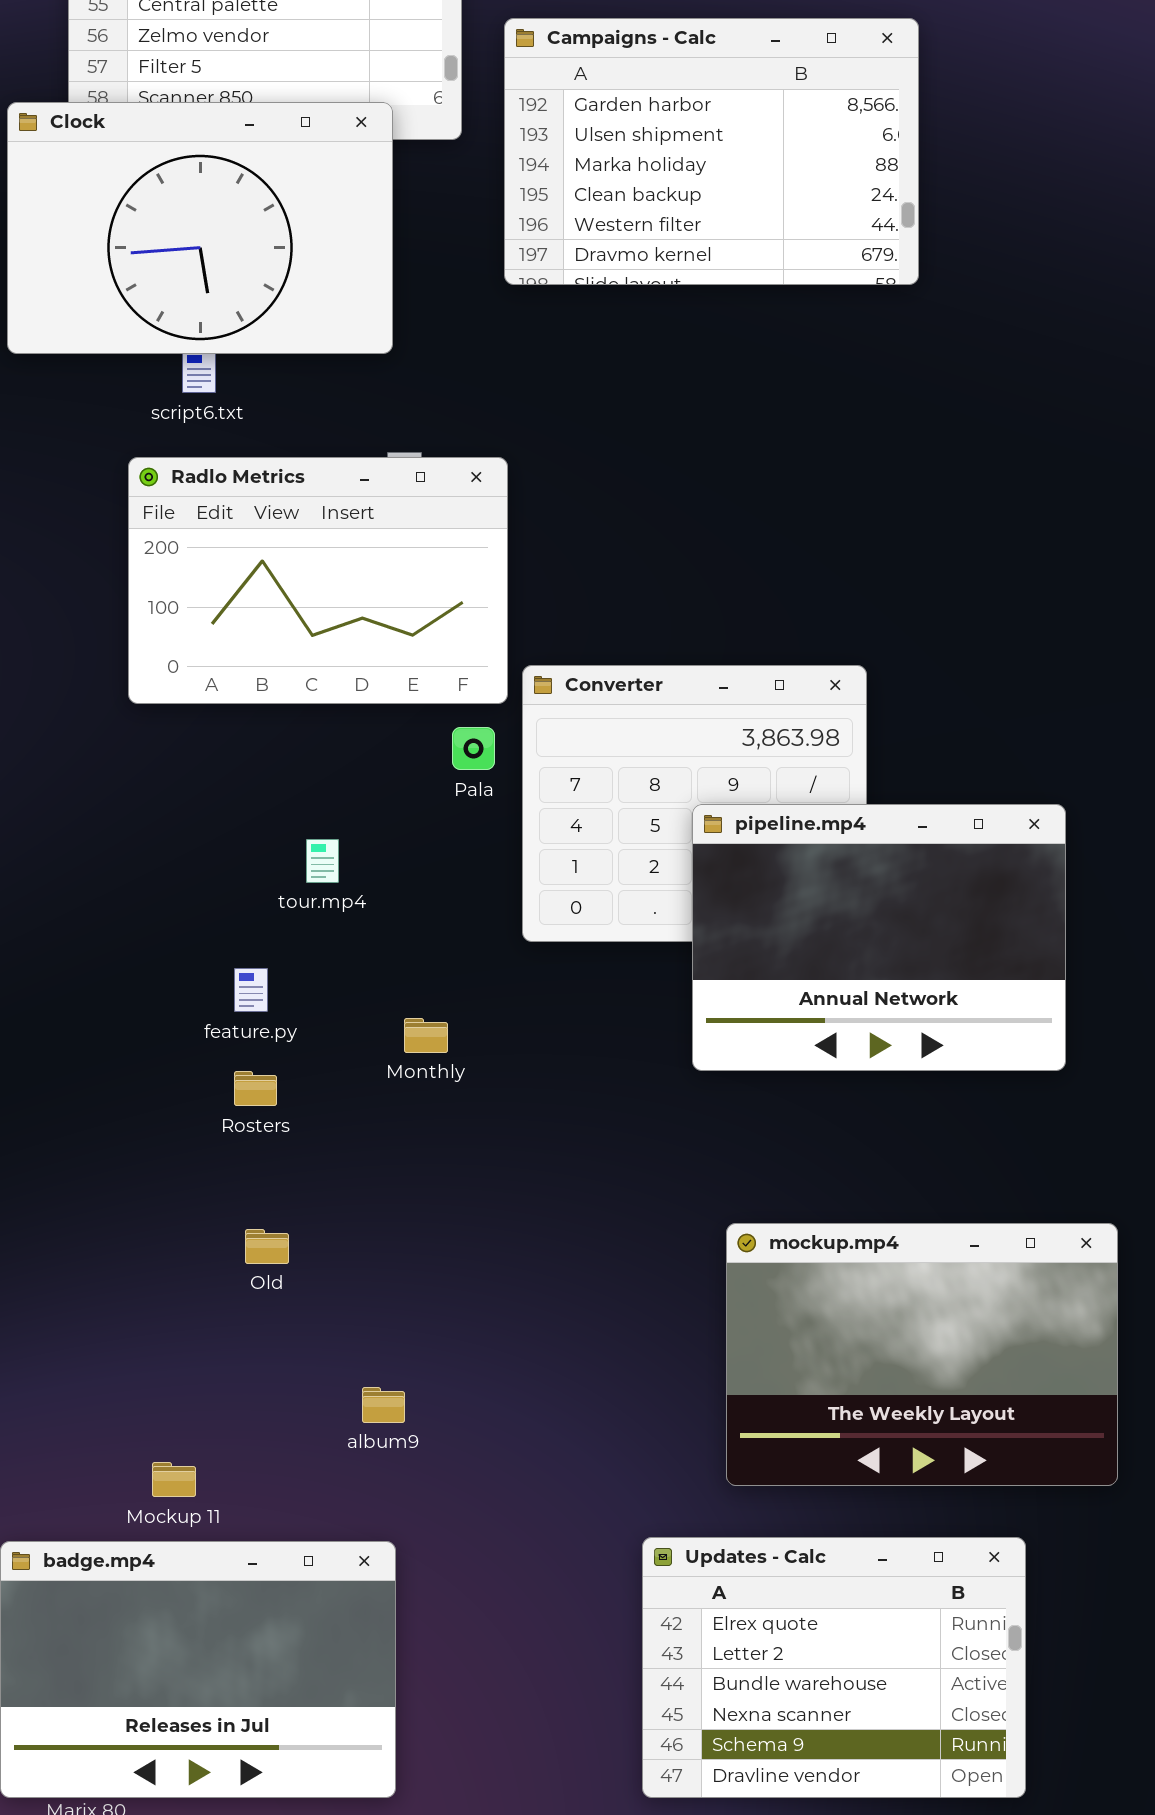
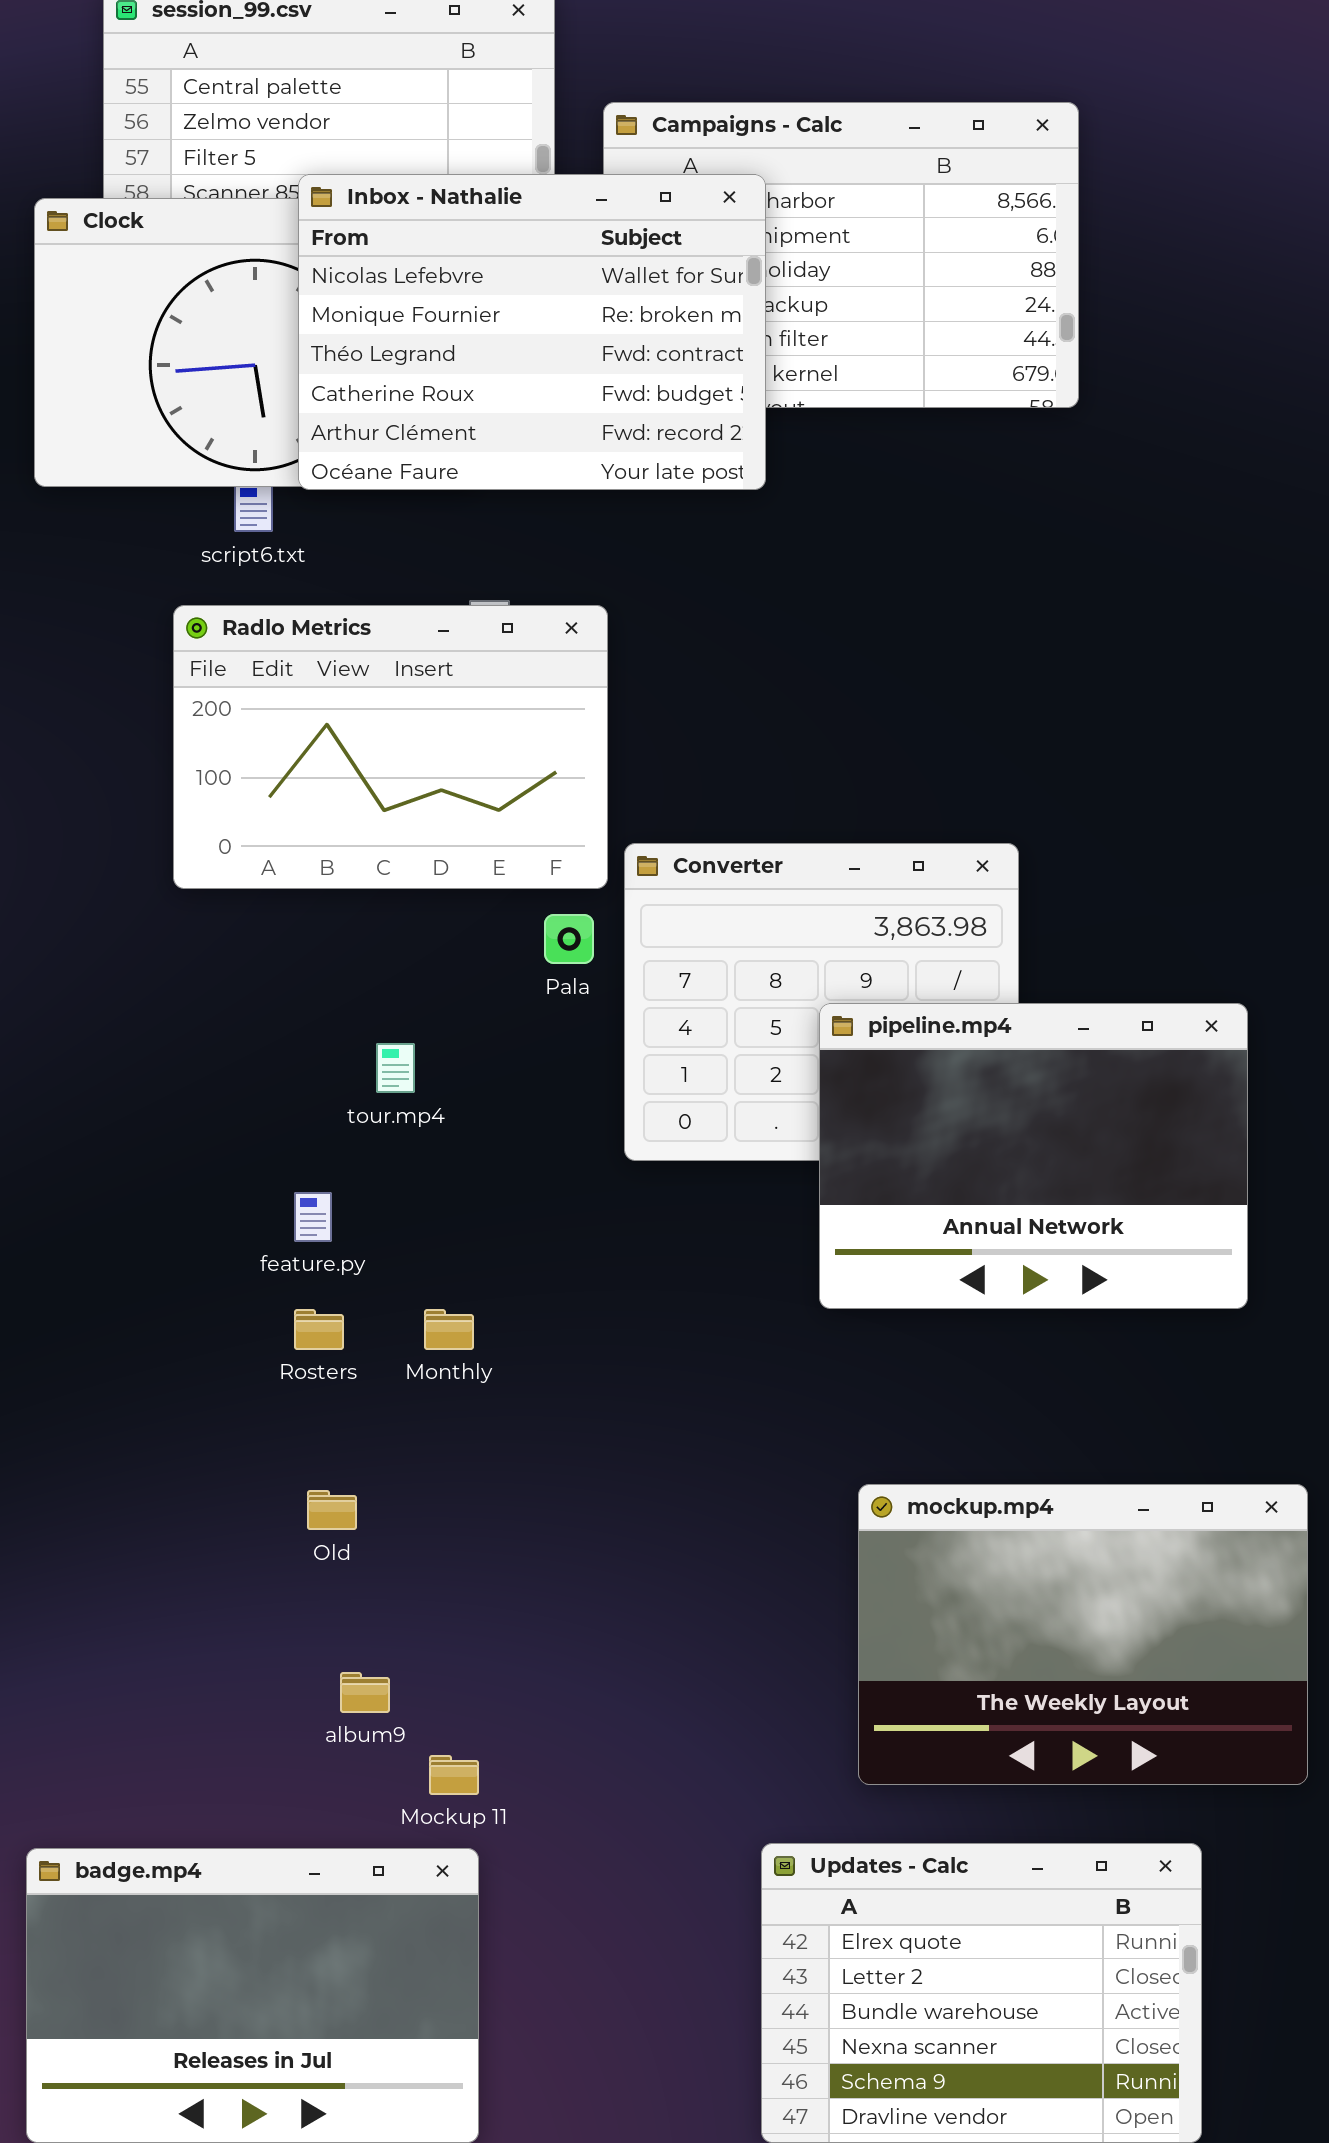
Inbox - Nathalie: none -> [298,174,766,490], opened
Monthly: [404,1018,448,1053] -> [424,1309,474,1350], moved
album9: [362,1387,405,1423] -> [340,1672,390,1713], moved
Mockup 11: [152,1462,196,1497] -> [429,1755,479,1795], moved

